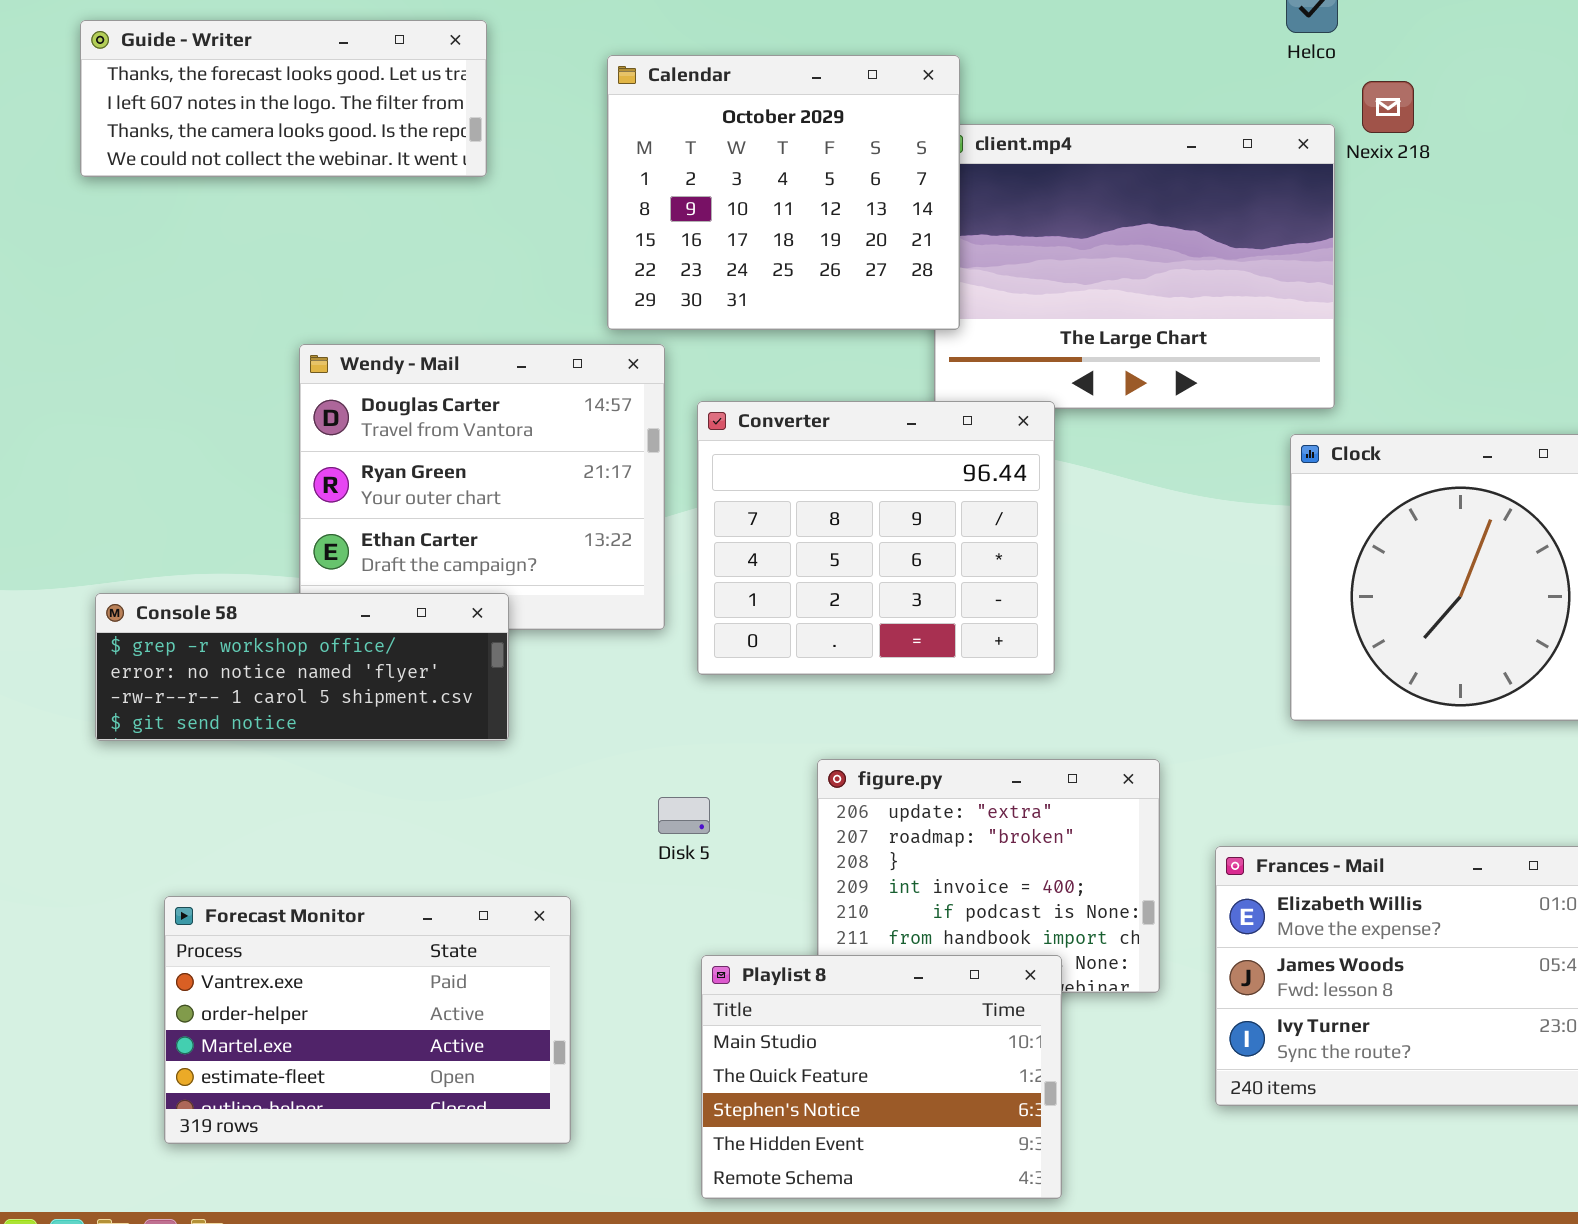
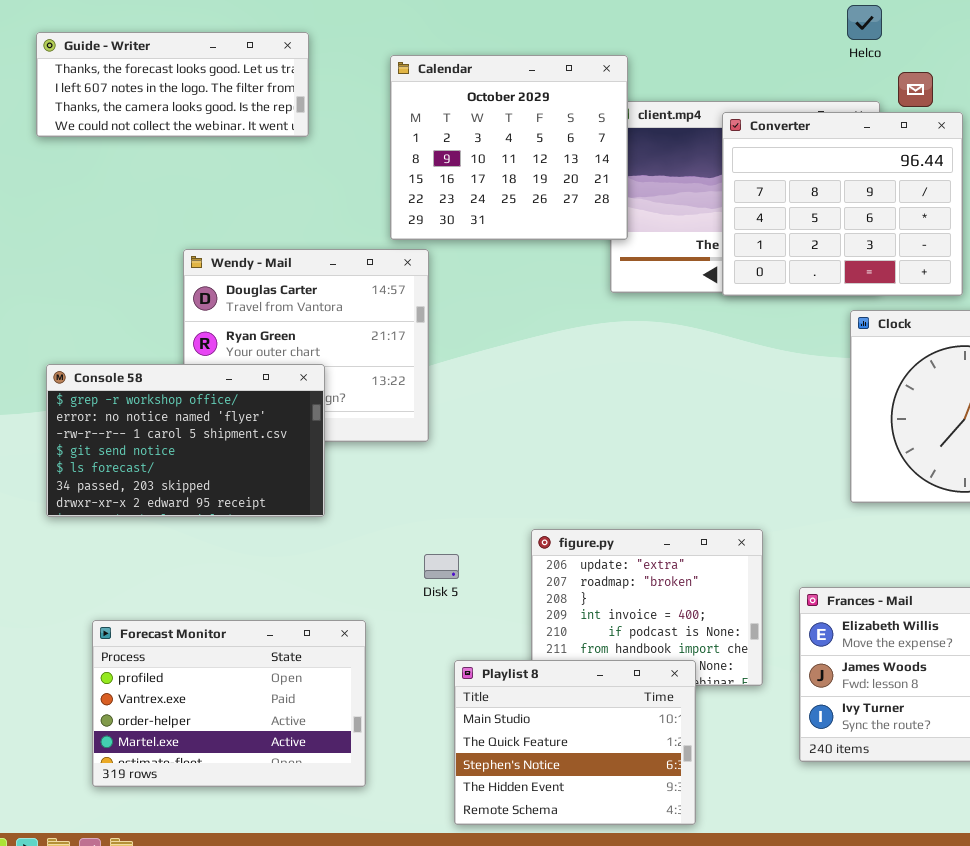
Converter: [697,401,1055,675] -> [722,112,963,296], moved
Console 58: [95,593,509,741] -> [46,364,325,517], resized
Forecast Monitor: [164,896,571,1144] -> [92,620,366,787], scrolled up 1 row

